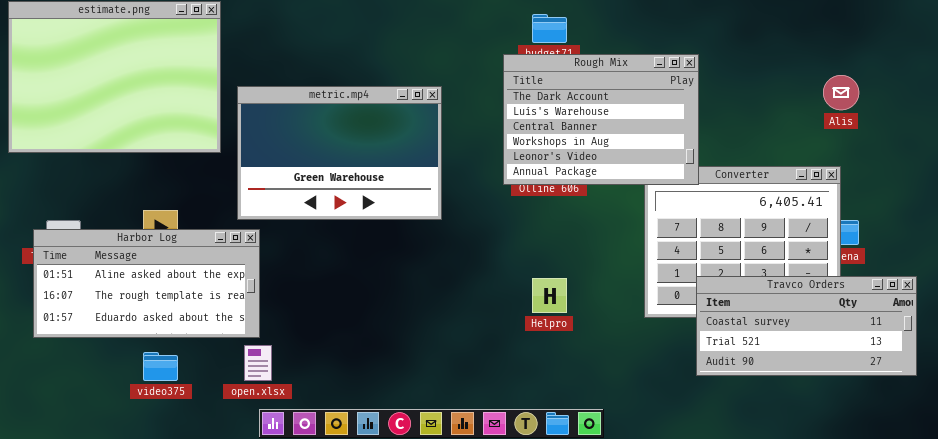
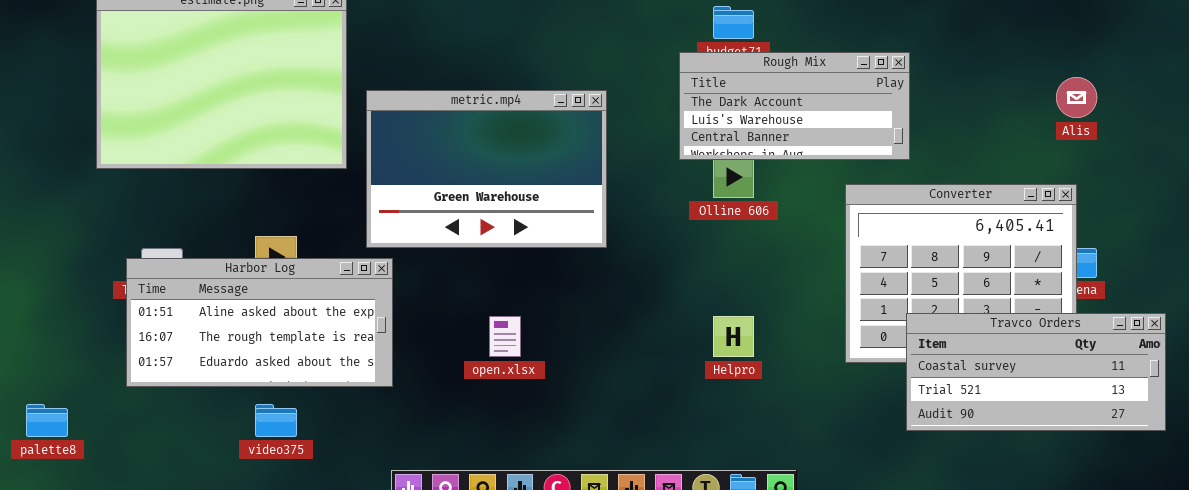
Rough Mix: [503,54,699,185] -> [679,52,910,160], resized
open.xlsx: [244,345,272,381] -> [489,316,521,357], moved

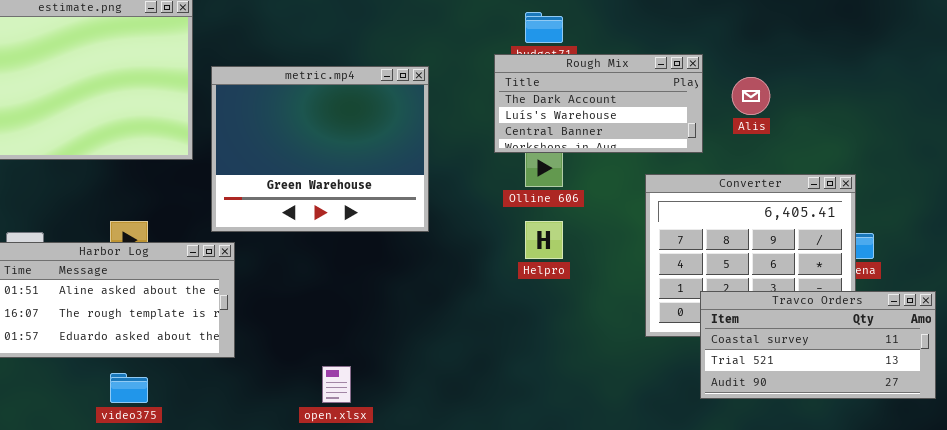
Alis: [1056,77,1097,118] -> [732,77,770,115], moved
metric.mp4: [366,90,607,248] -> [211,66,429,232], resized
open.xlsx: [489,316,521,357] -> [322,366,351,403], moved
Helpro: [713,316,754,357] -> [525,221,563,259], moved

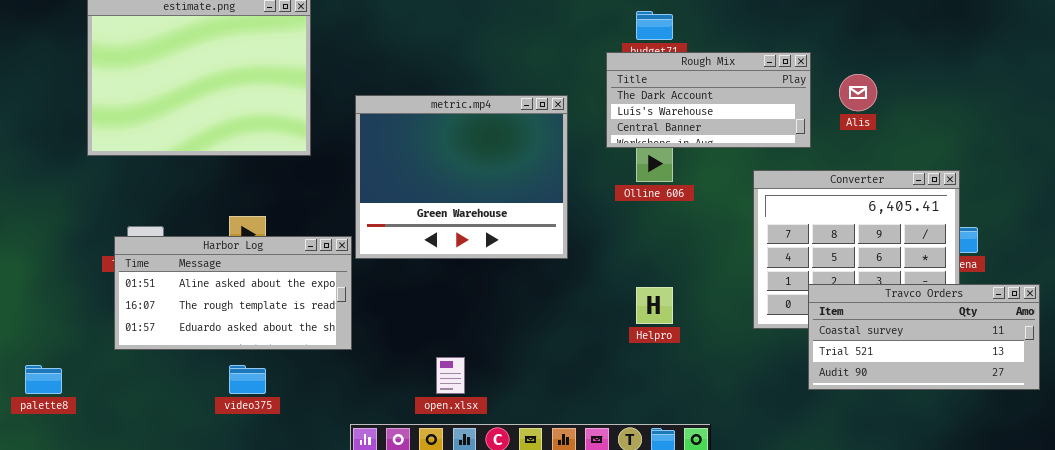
metric.mp4: [211,66,429,232] -> [355,95,568,259], moved
Helpro: [525,221,563,259] -> [636,287,673,324], moved

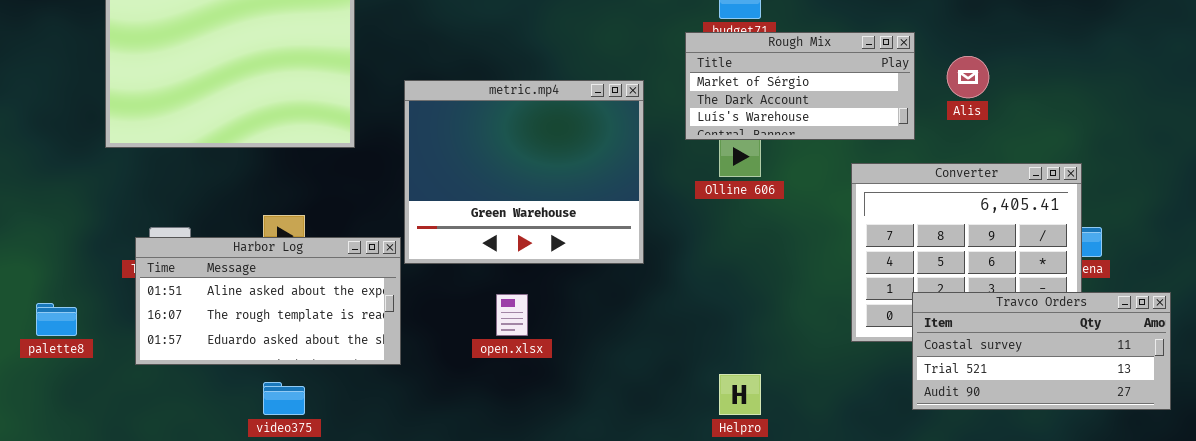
Rough Mix: [606,52,811,148] -> [685,32,915,140], scrolled up 1 row
Helpro: [636,287,673,324] -> [719,374,761,415], moved
open.xlsx: [436,357,465,394] -> [496,294,528,336], moved
palette8: [25,365,62,394] -> [36,303,77,336], moved

